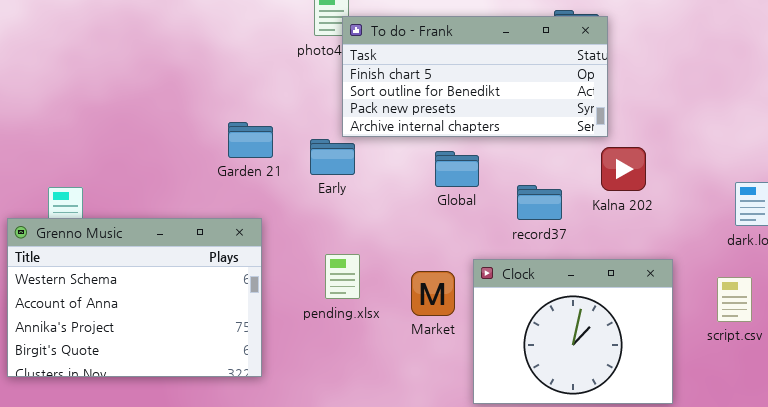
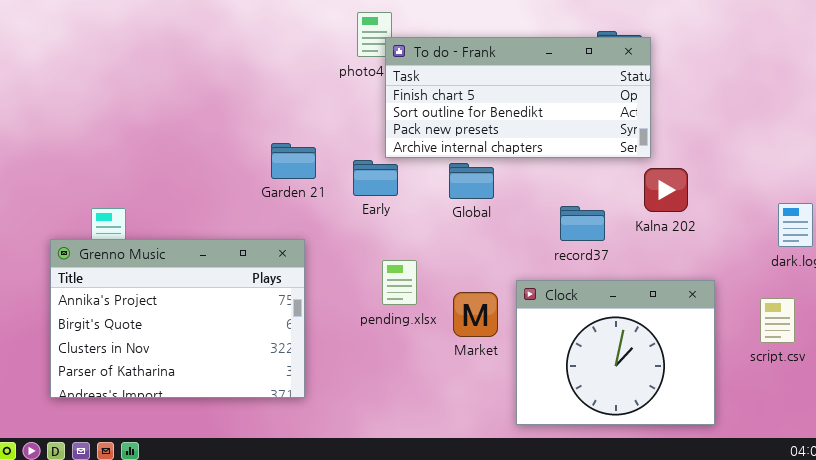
Global: [435,151,479,187] -> [449,163,494,199], moved
Grenno Music: [7,218,262,377] -> [50,239,305,398], scrolled down 2 rows
pending.xlsx: [325,254,360,299] -> [382,260,417,305], moved

